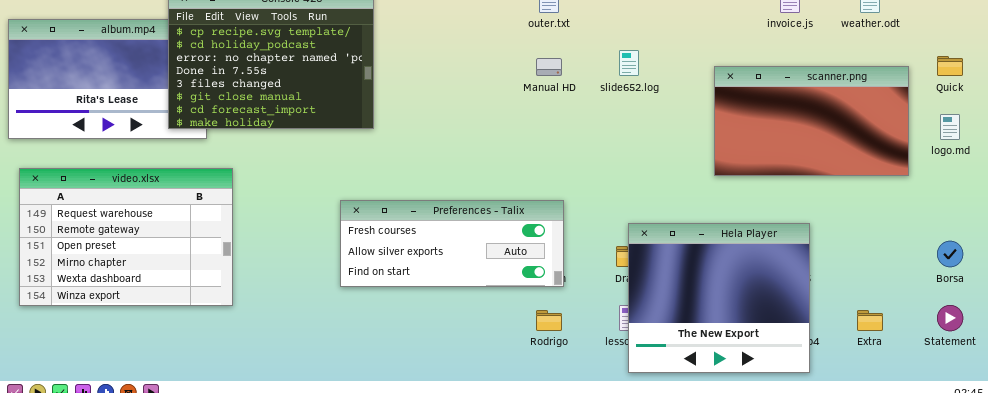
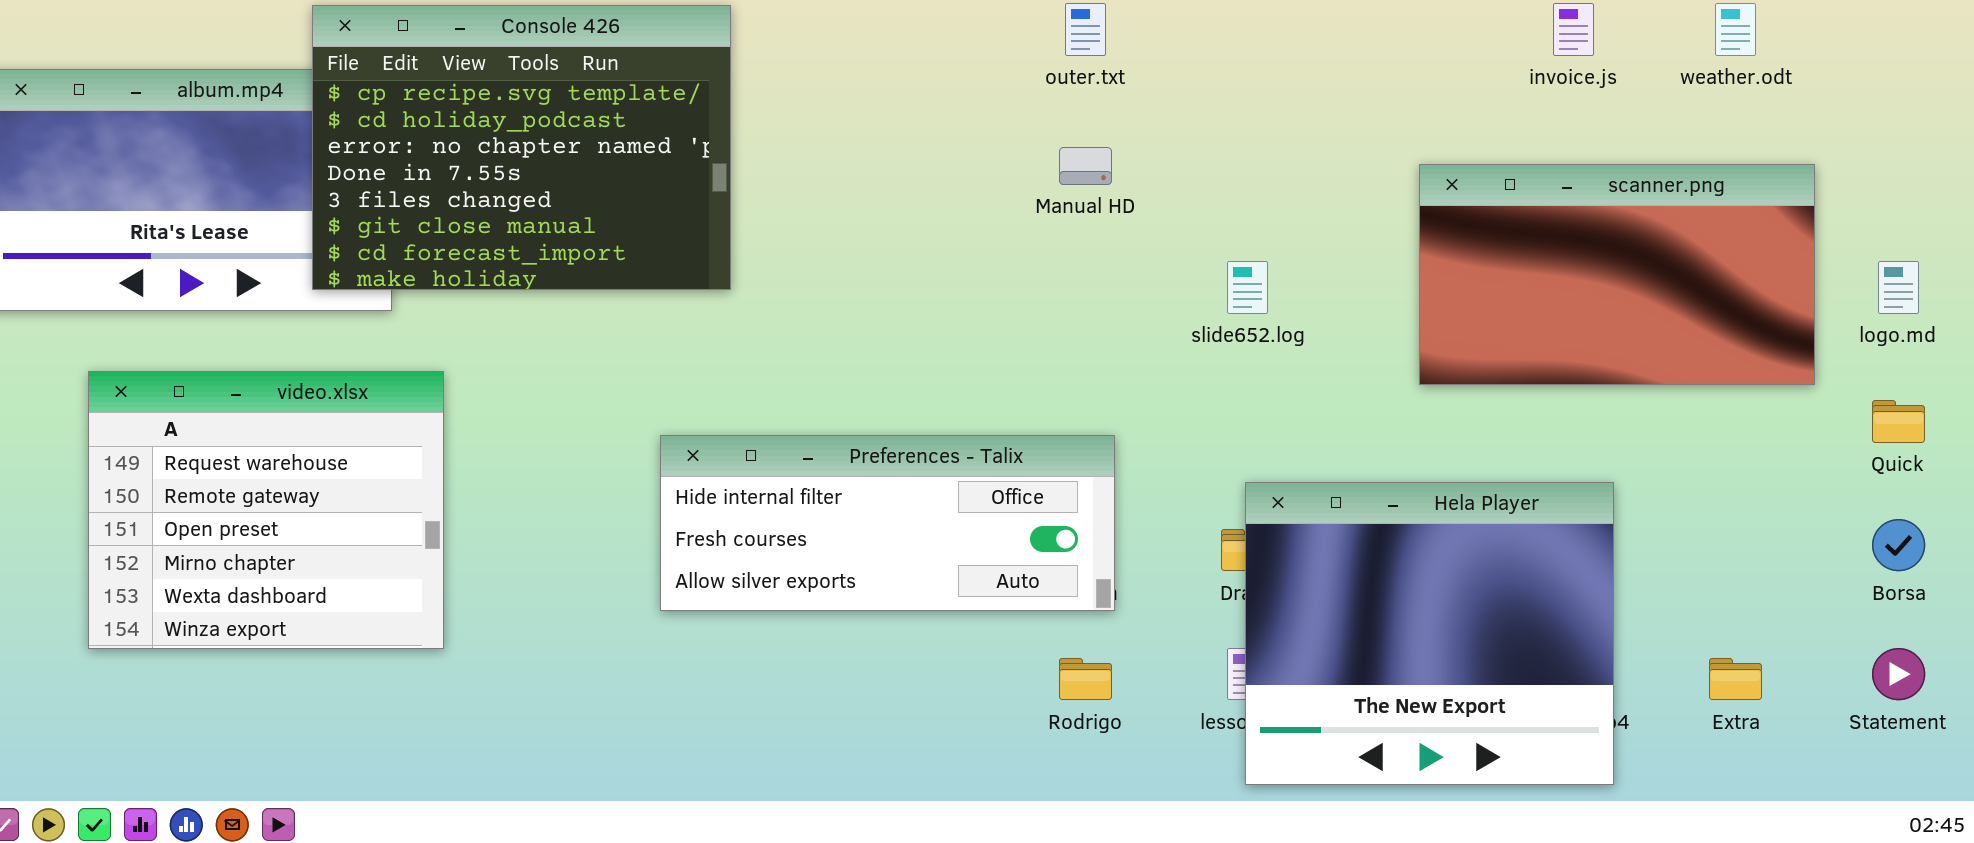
slide652.log: [619,50,639,76] -> [1227,261,1268,314], moved
Quick: [937,56,963,76] -> [1872,400,1925,443], moved
video.xlsx: [19,168,233,306] -> [88,371,444,649], resized
Preferences - Talix: [340,200,564,287] -> [660,435,1115,611], scrolled up 1 row

